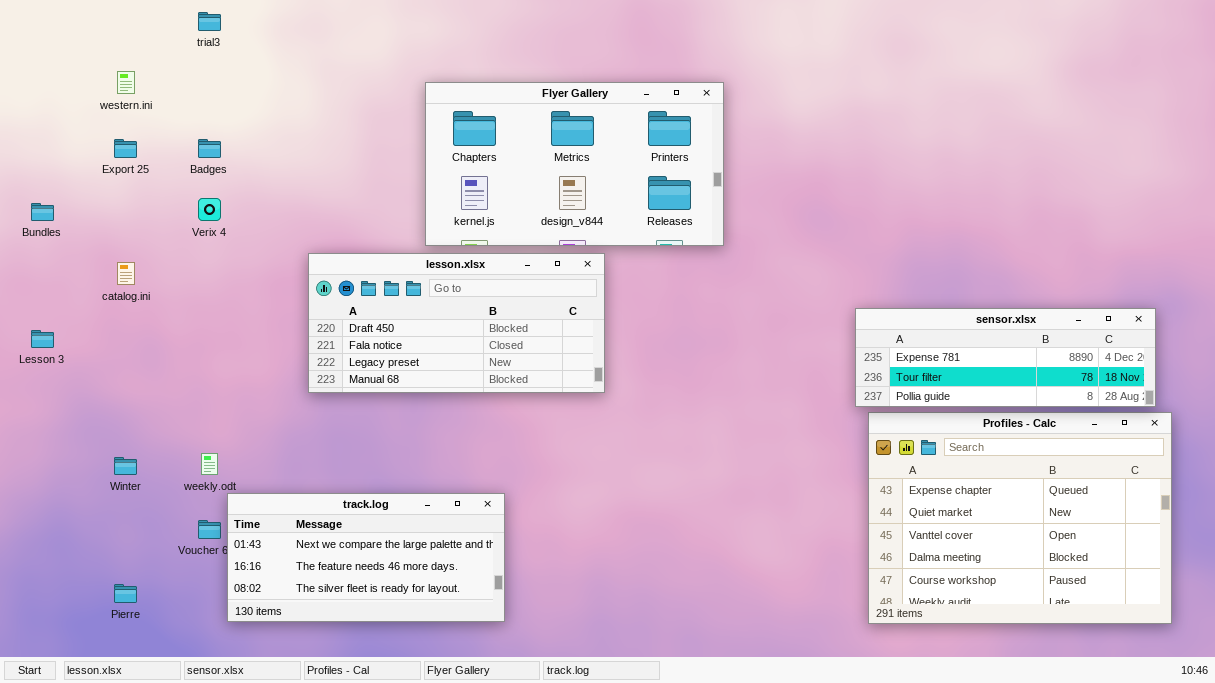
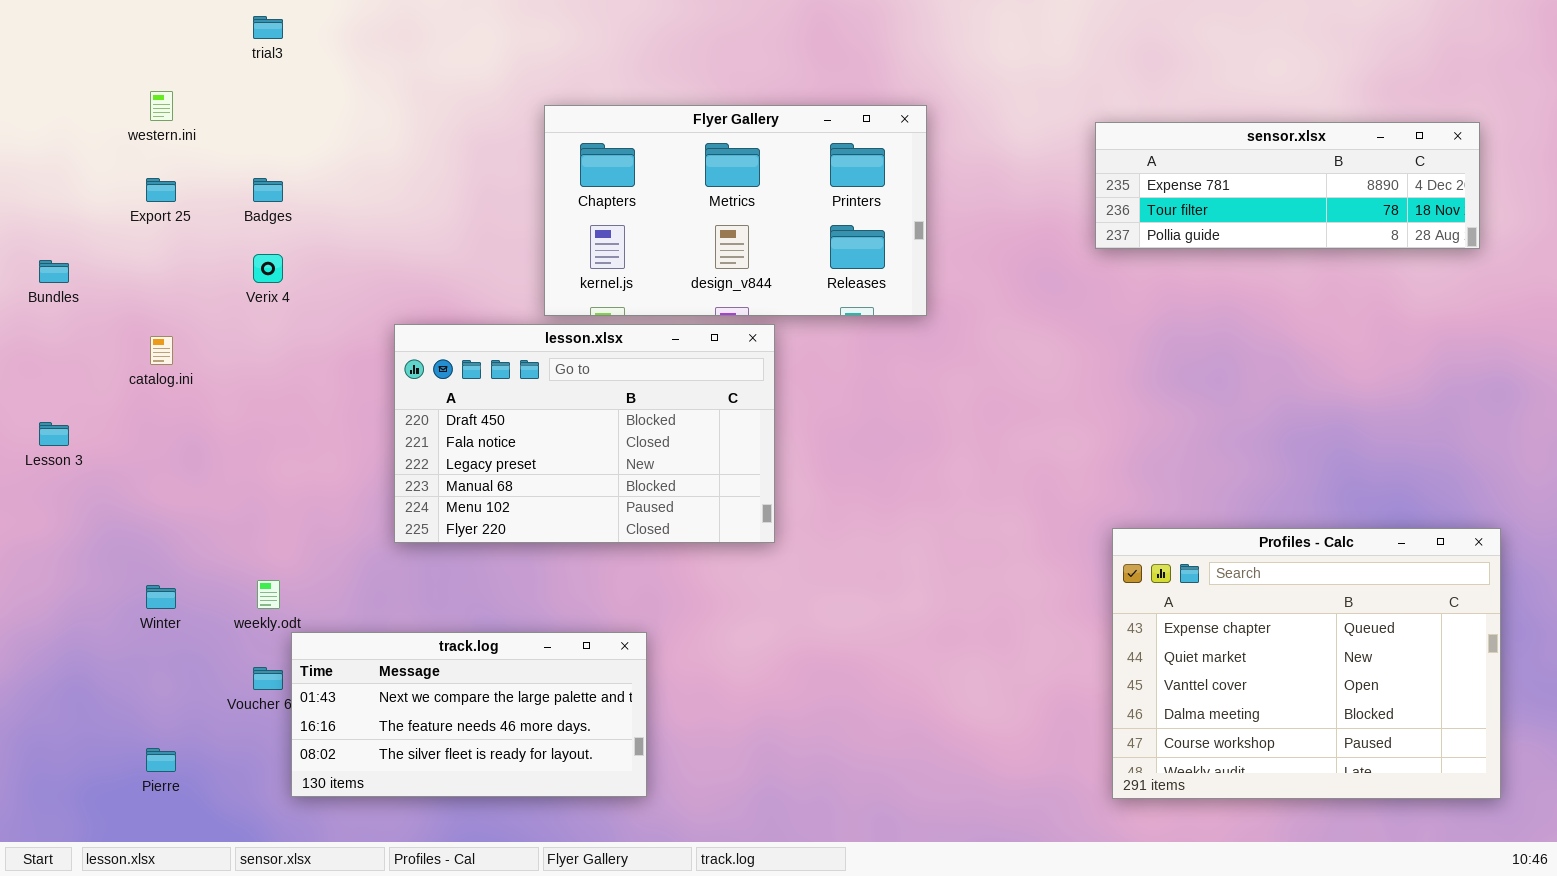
lesson.xlsx: [308,253,605,393] -> [394,324,775,543], resized
sensor.xlsx: [855,308,1156,407] -> [1095,122,1480,249], moved

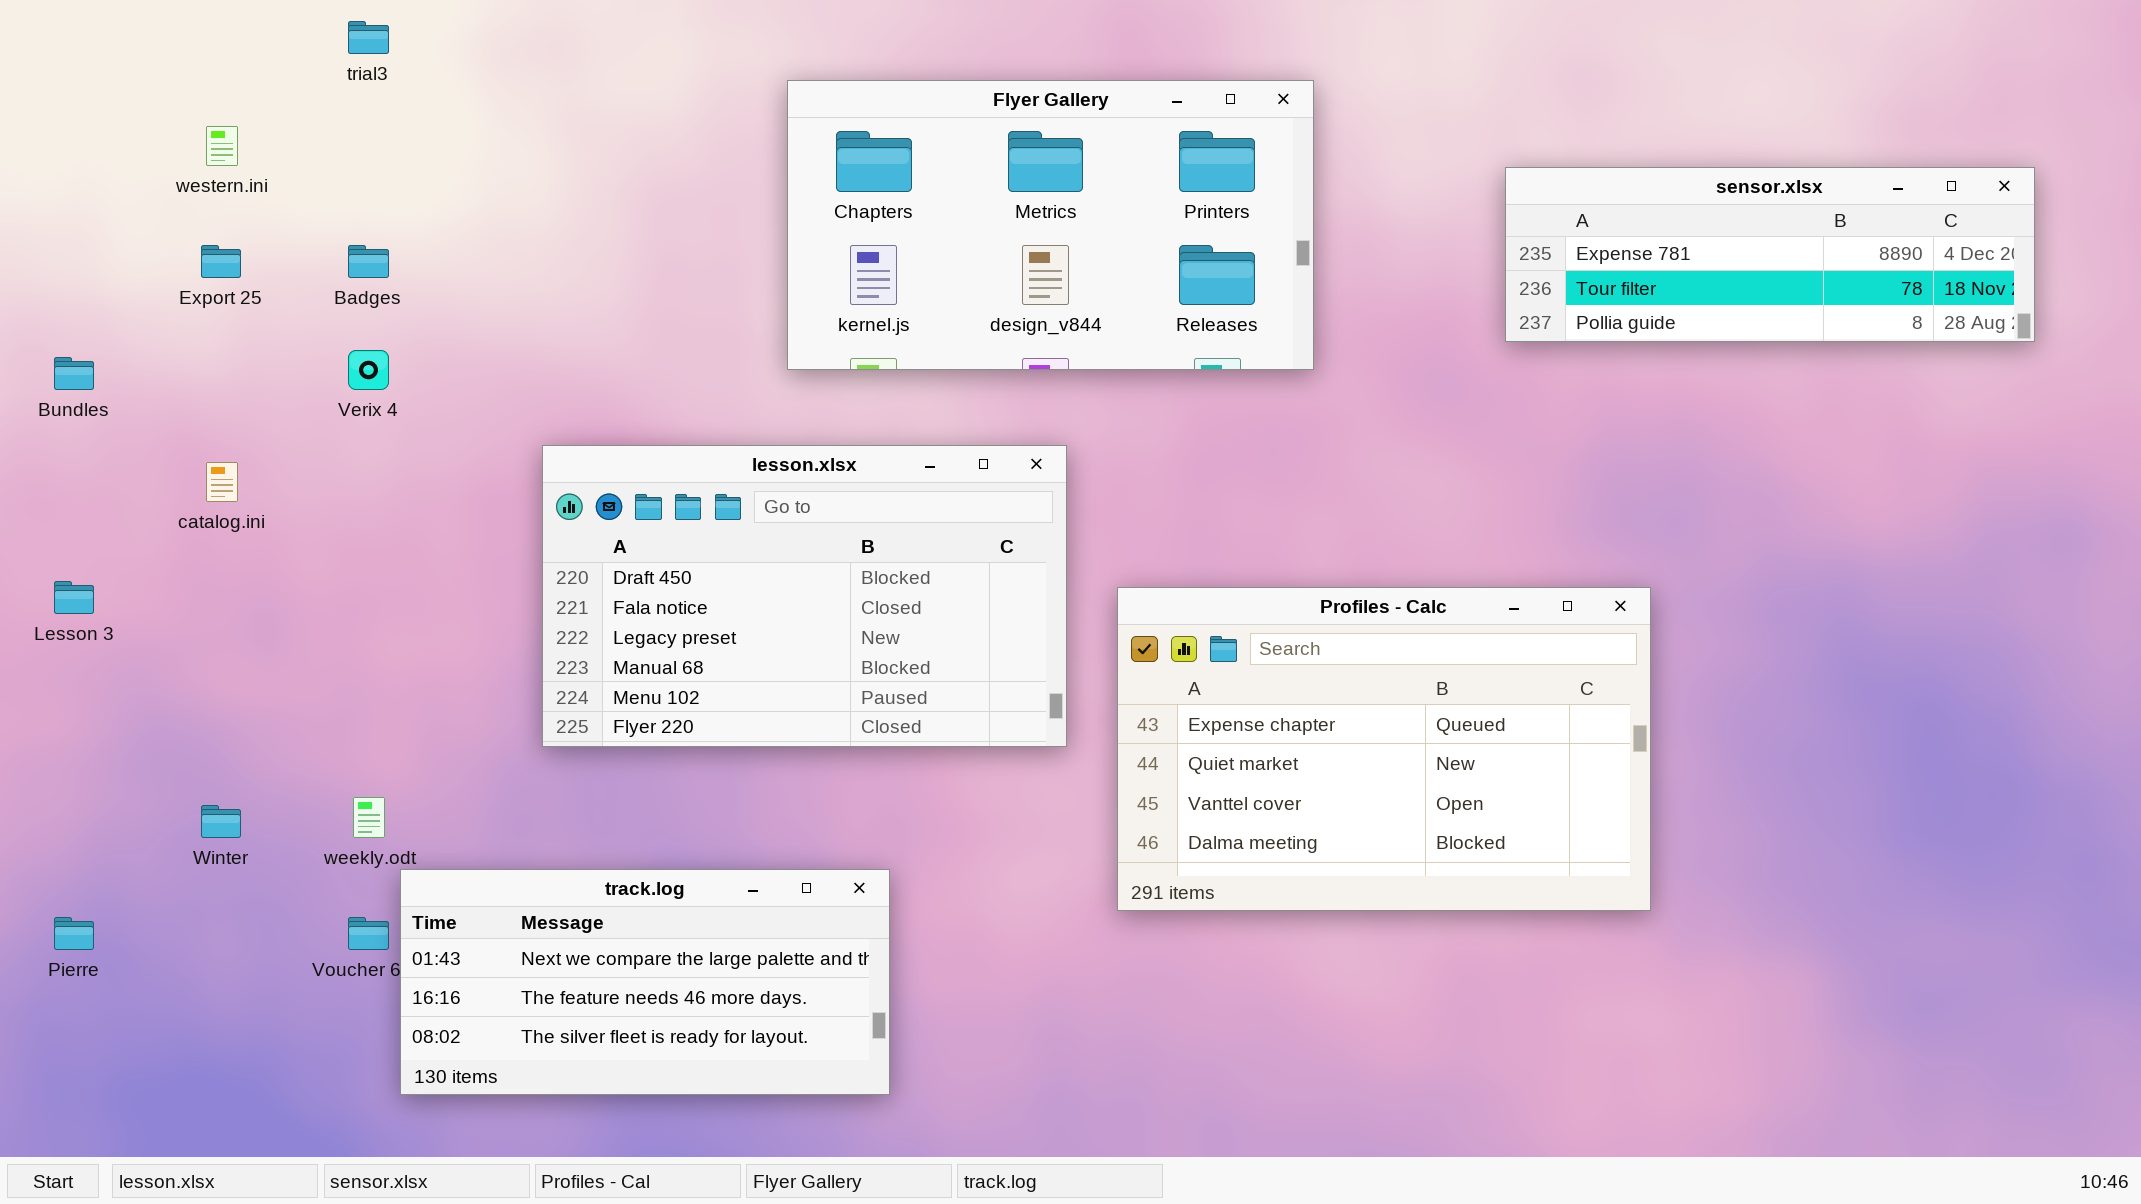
Flyer Gallery: [544,105,927,316] -> [787,80,1314,370], moved
Profiles - Calc: [1112,528,1501,799] -> [1117,587,1651,911], moved, resized
Pierre: [146,748,176,772] -> [54,917,94,950], moved

